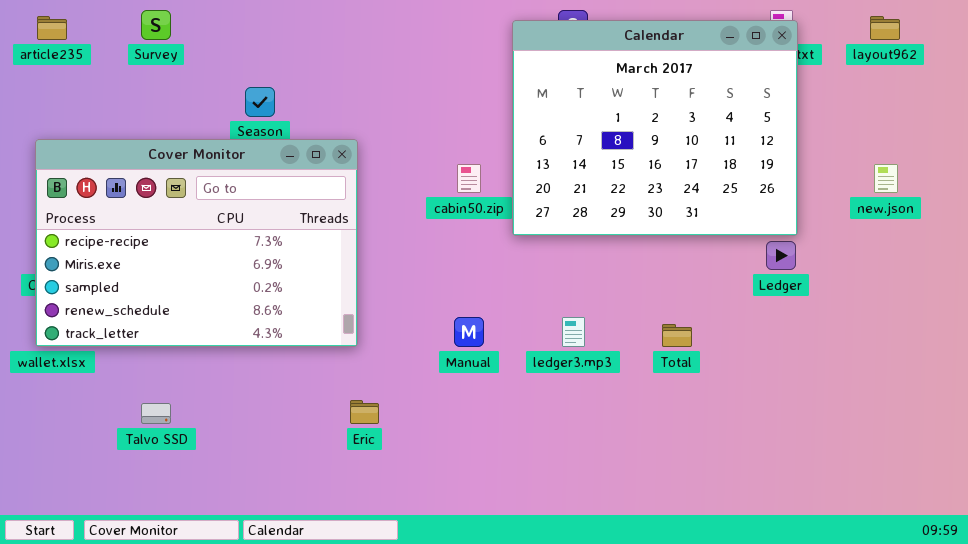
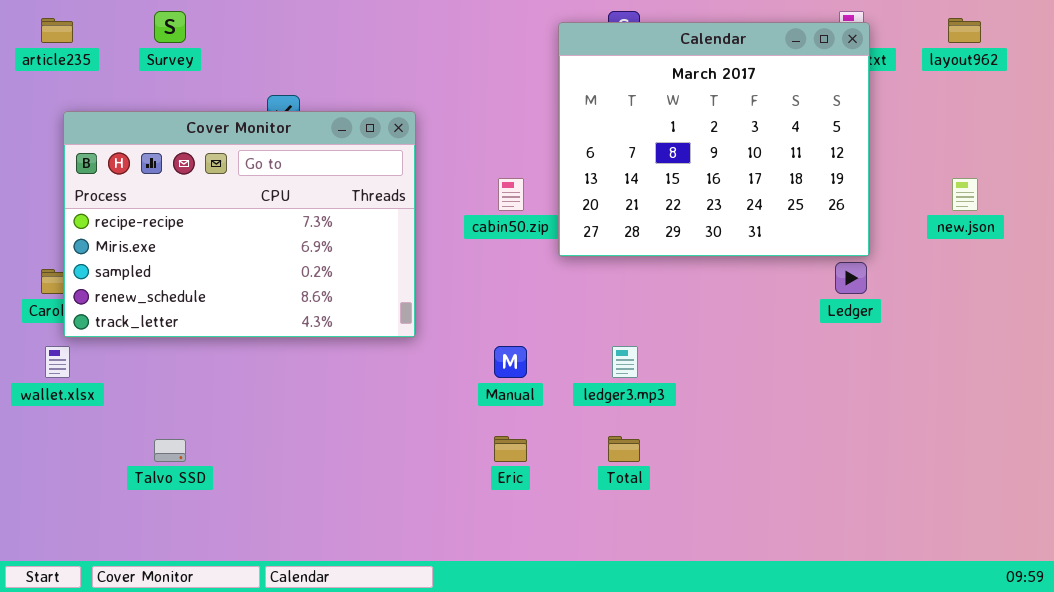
Cover Monitor: [35,139,358,347] -> [63,111,416,338], moved
Total: [662,324,692,347] -> [608,436,640,462], moved
Eric: [350,400,379,424] -> [494,436,527,462], moved

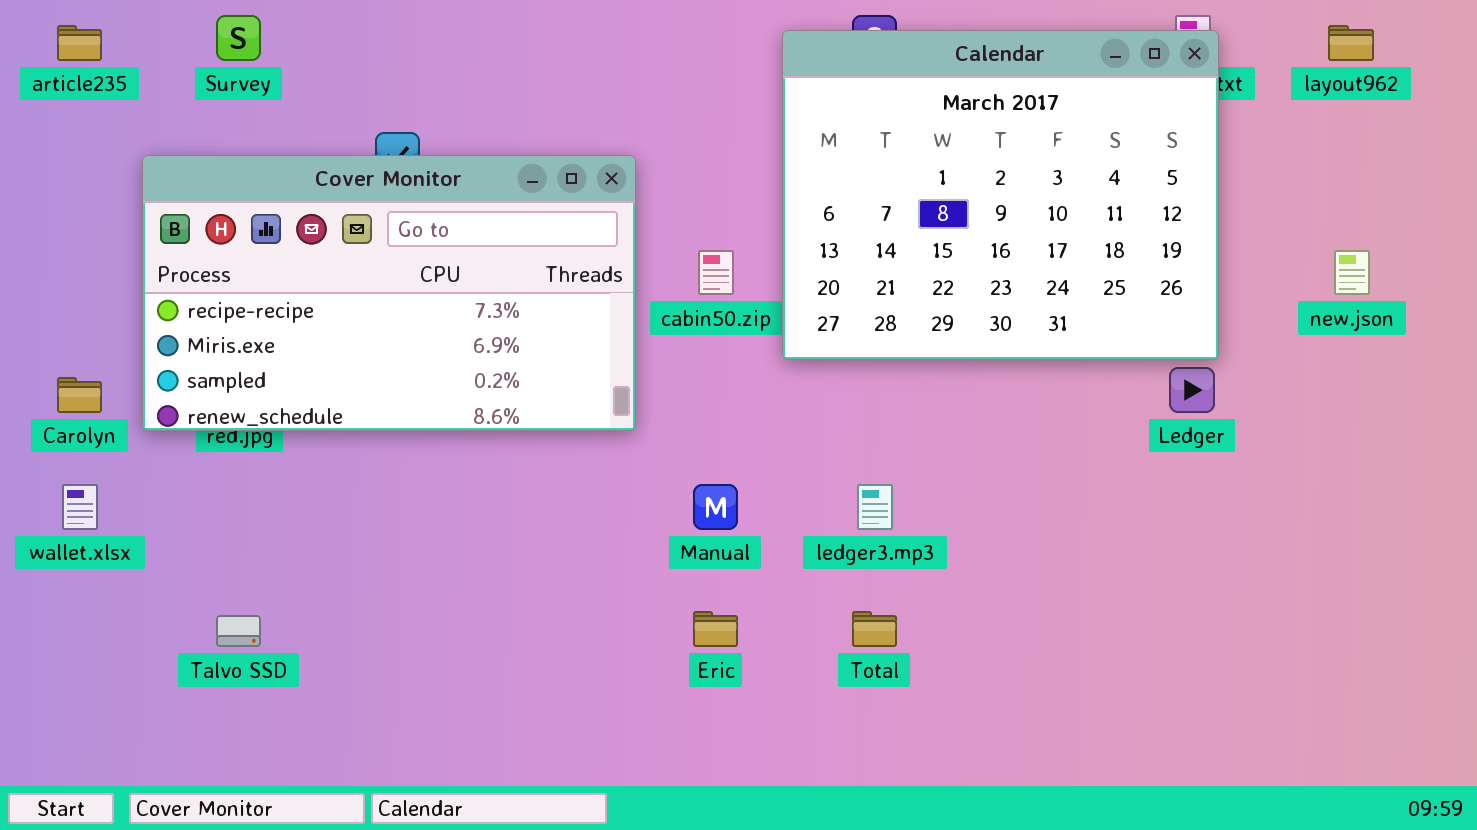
Cover Monitor: [63,111,416,338] -> [142,155,636,431], moved, resized

